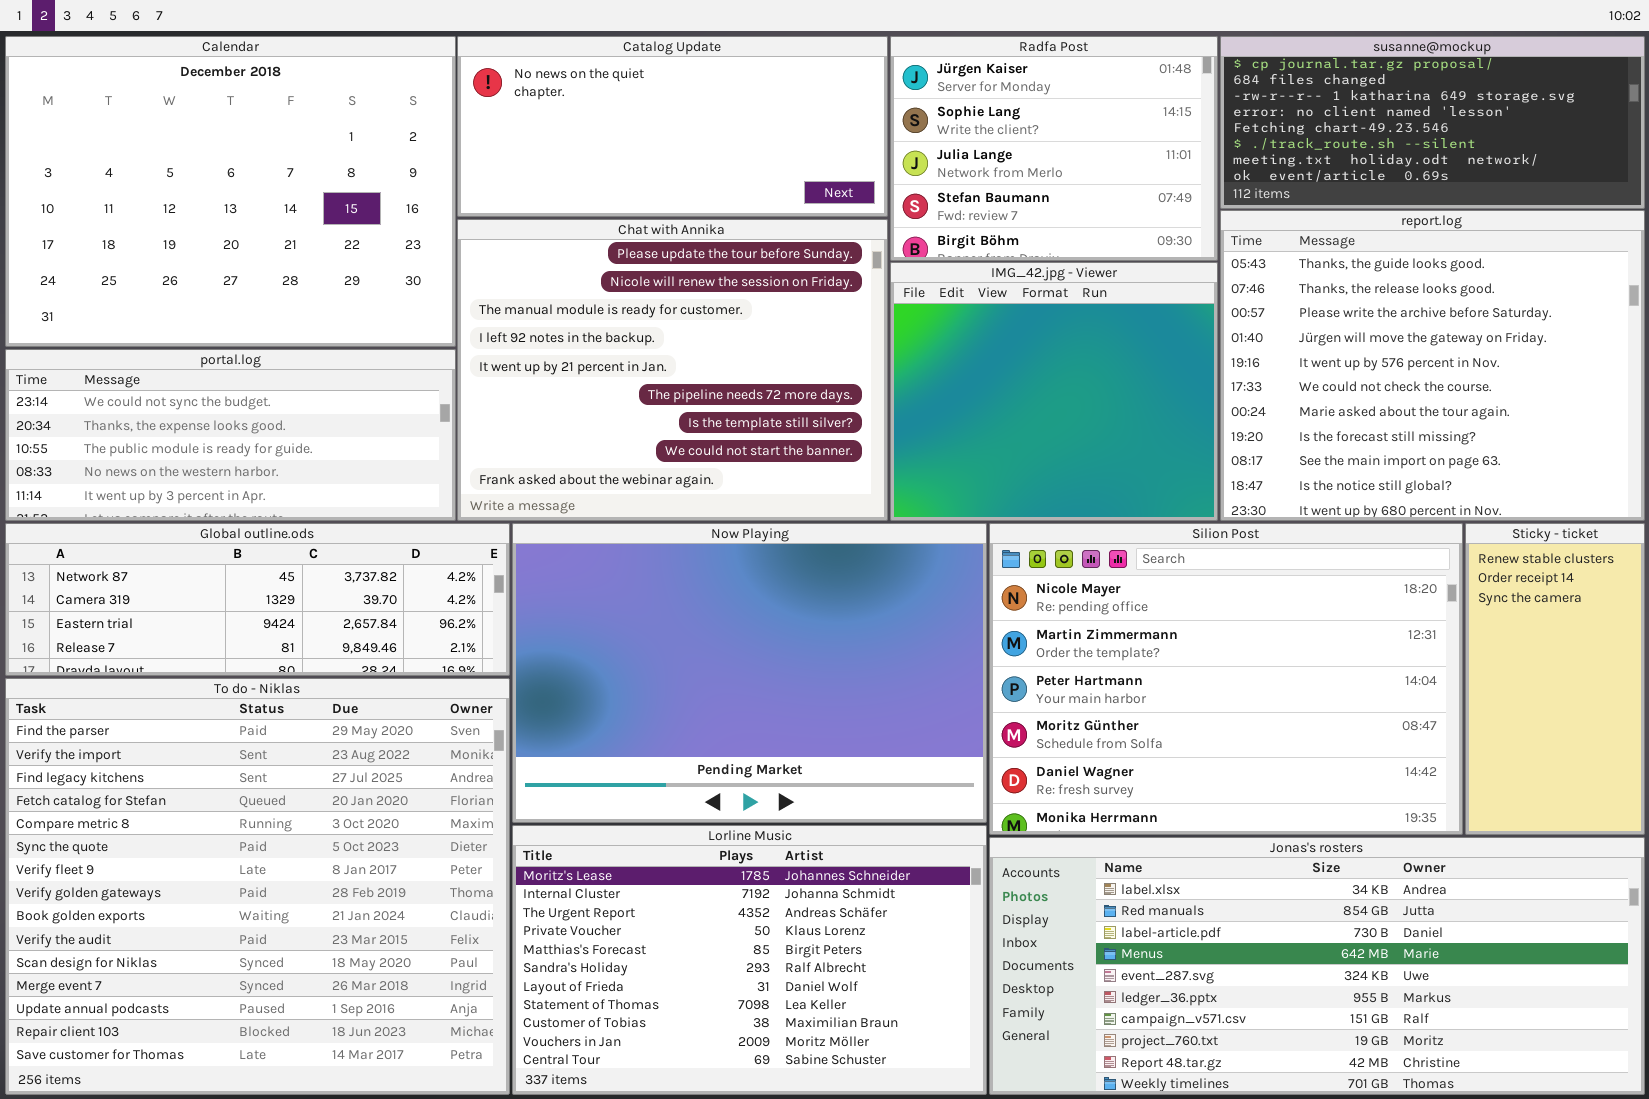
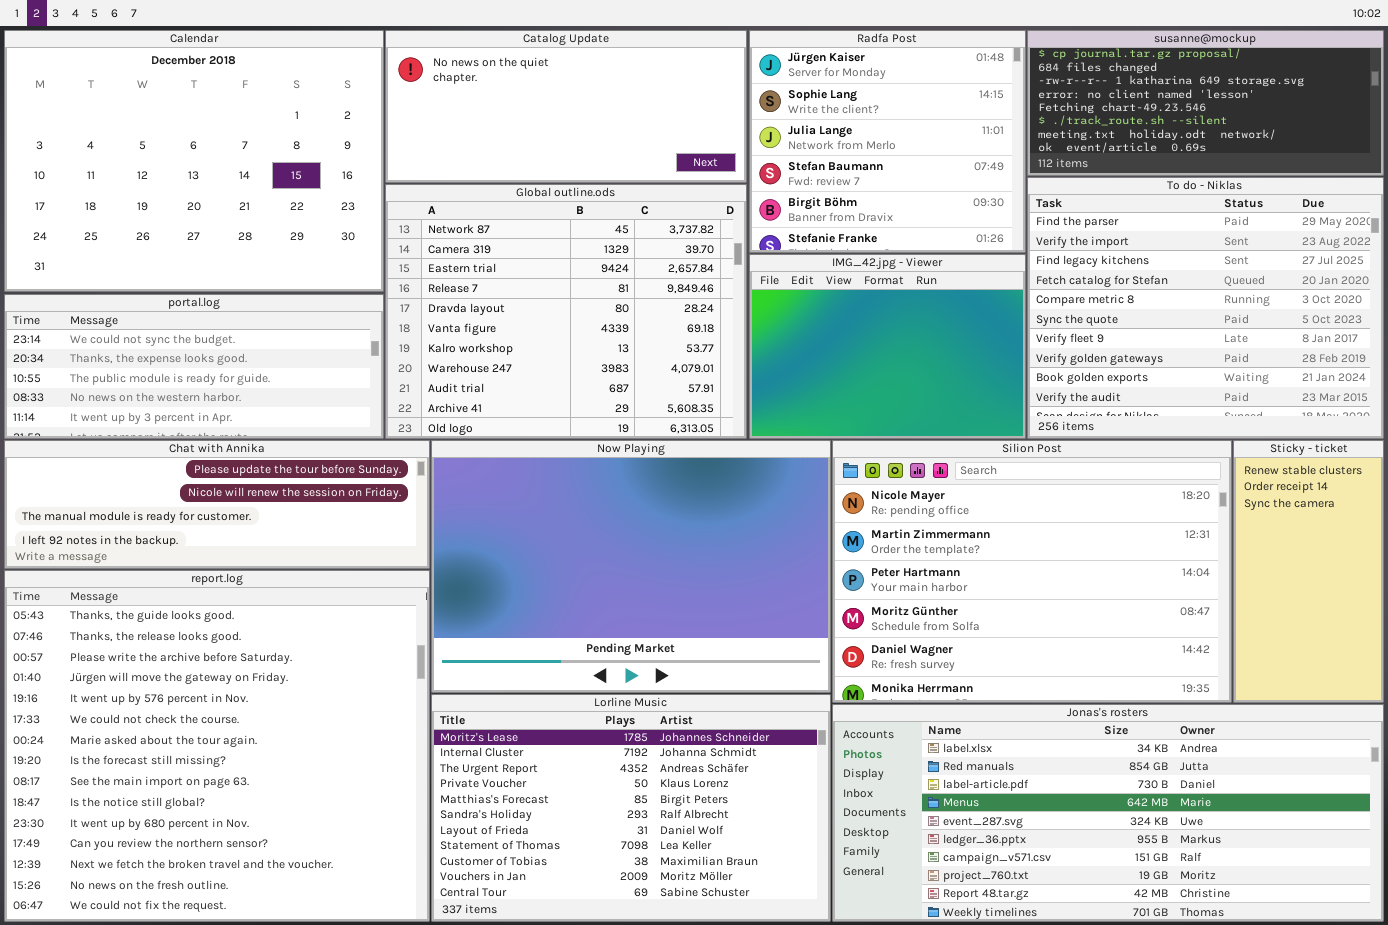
Radfa Post: [890,36,1218,261] -> [749,30,1026,253], resized
report.log: [1220,210,1645,521] -> [4,570,430,922], moved, resized
Chat with Annika: [457,219,888,521] -> [4,440,430,569], moved, resized
IMG_42.jpg - Viewer: [890,262,1218,521] -> [749,254,1026,439], resized
Global outline.ods: [5,523,510,676] -> [385,184,747,439], moved, resized
To do - Niklas: [5,678,510,1095] -> [1027,177,1384,439], moved, resized

